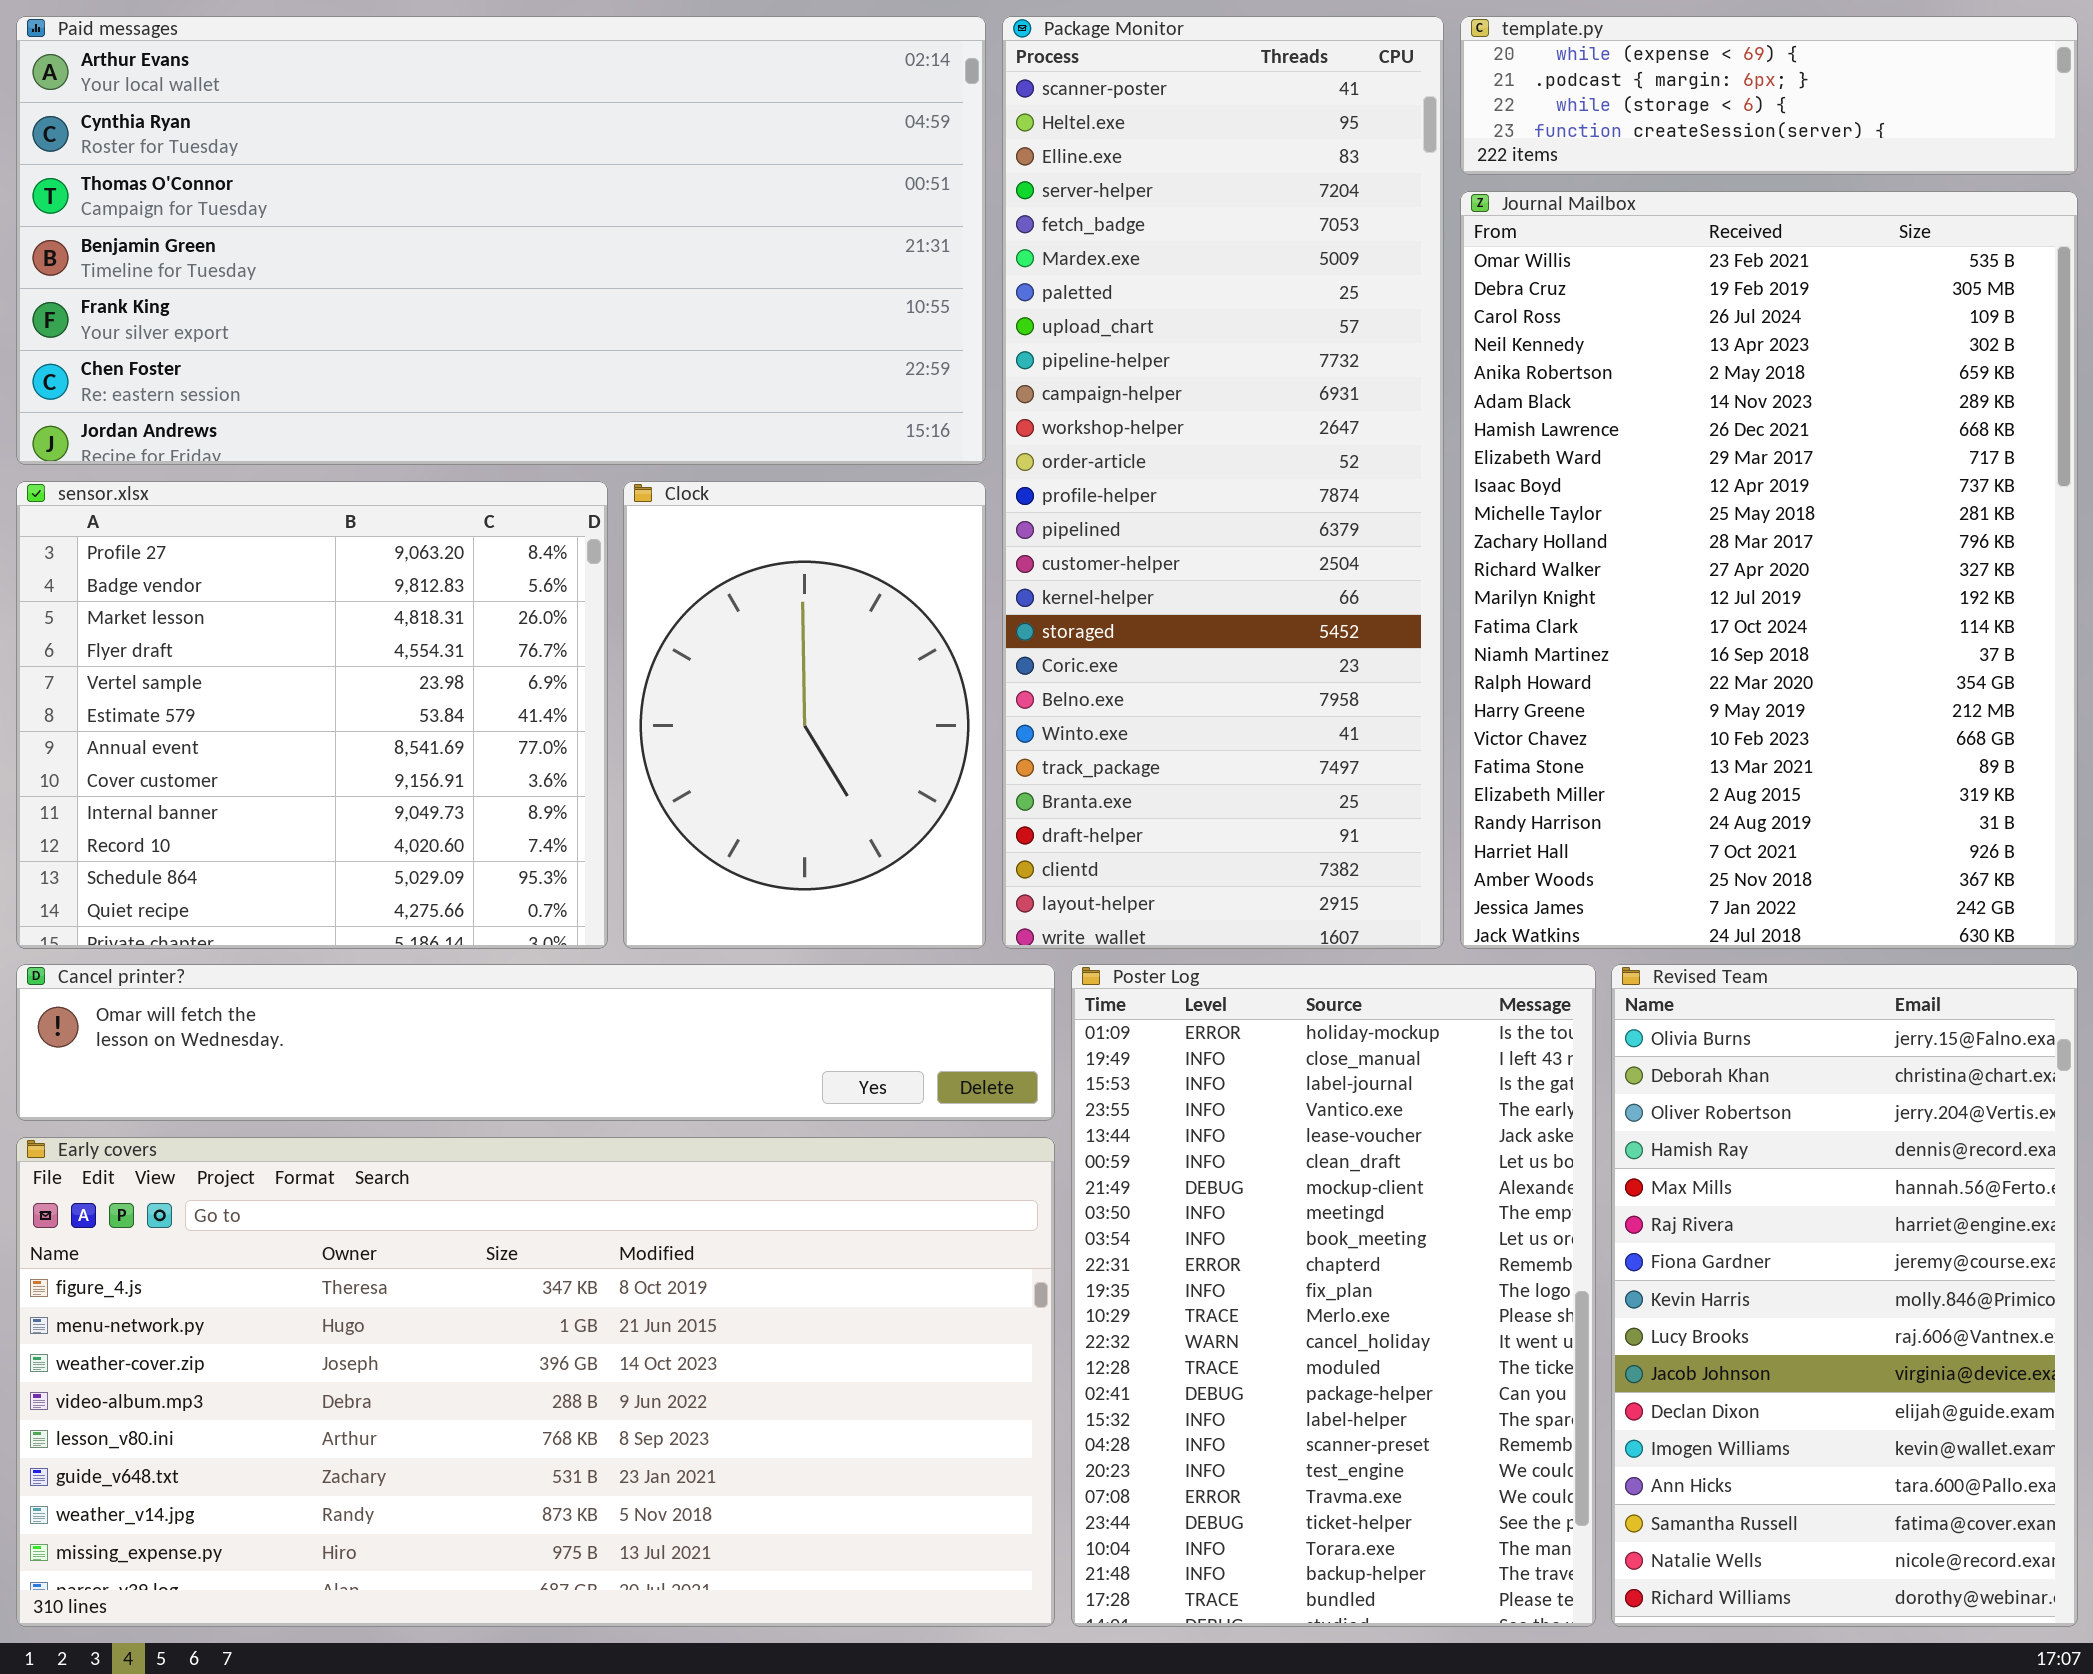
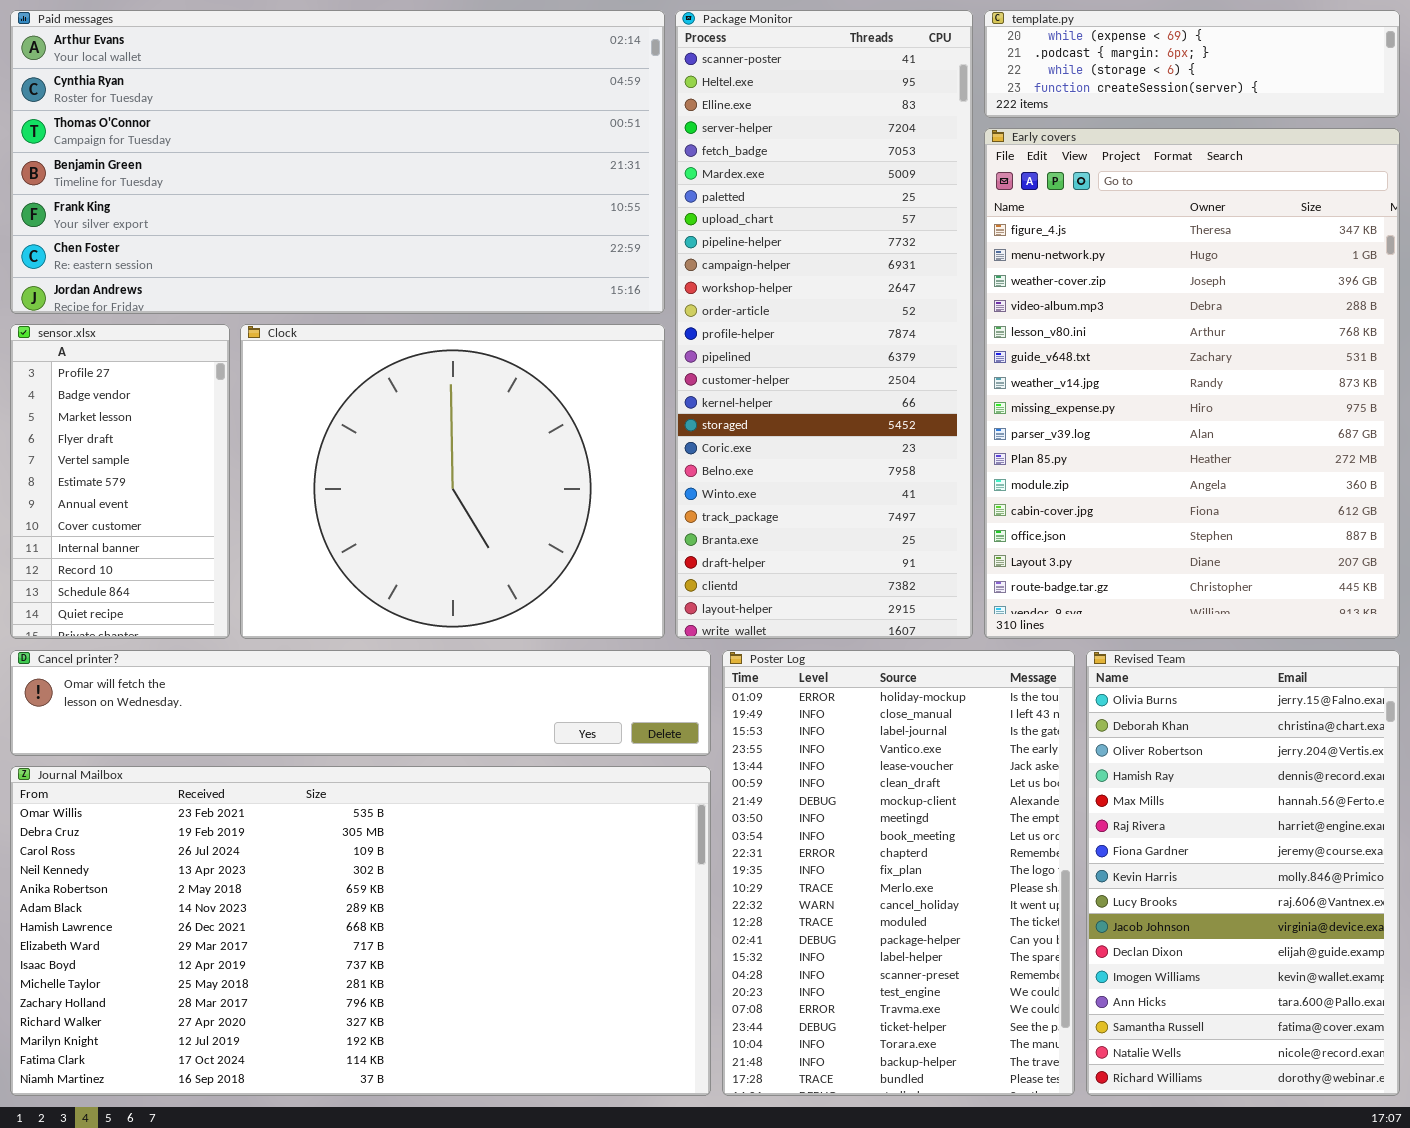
Journal Mailbox: [1460,191,2078,949] -> [10,766,711,1096], moved, resized
sensor.xlsx: [16,481,608,949] -> [10,324,230,639], resized
Clock: [623,481,986,949] -> [240,324,665,639], resized
Early covers: [16,1137,1055,1627] -> [984,128,1400,639], moved, resized

